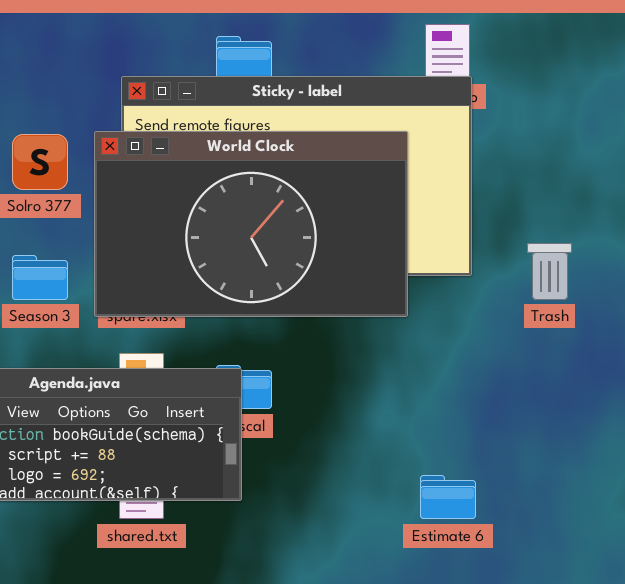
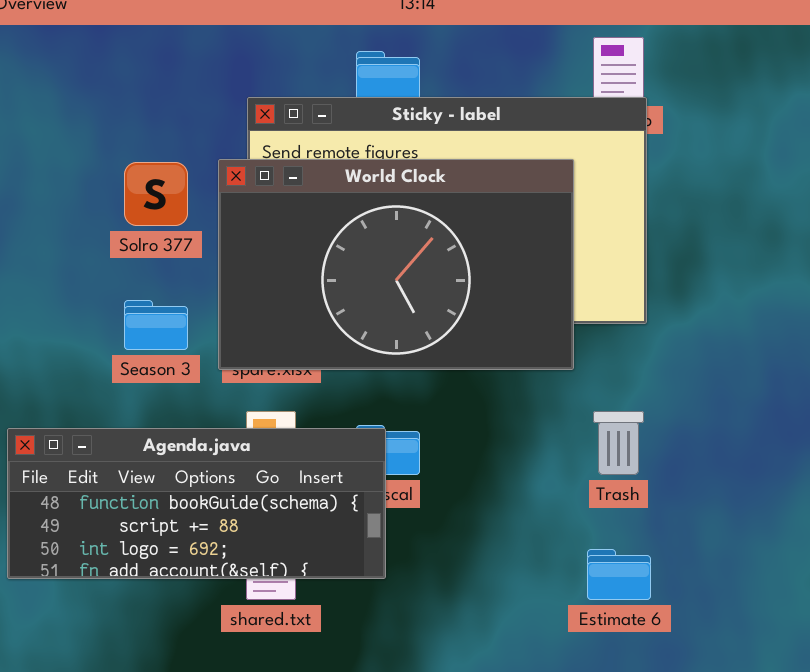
Trash: [527,243,572,300] -> [593,411,644,475], moved

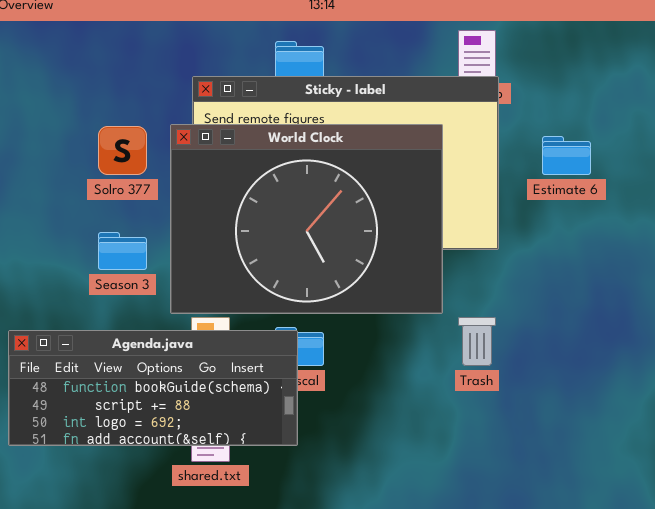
World Clock: [218,159,574,370] -> [170,124,443,314], resized
Estimate 6: [587,549,651,600] -> [542,136,591,175], moved

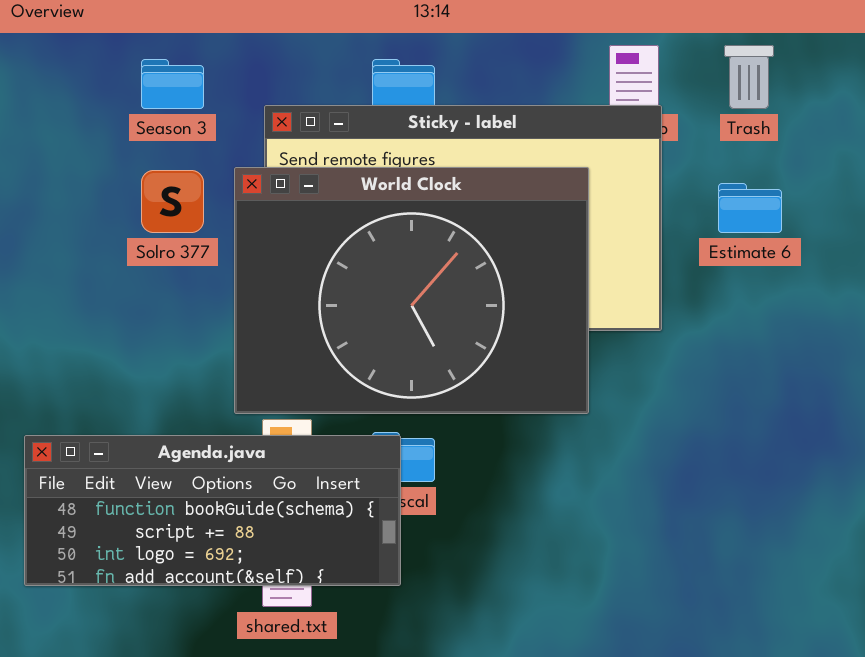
Season 3: [98,232,147,270] -> [141,59,204,109], moved
Trash: [458,317,496,366] -> [724,45,774,109], moved

